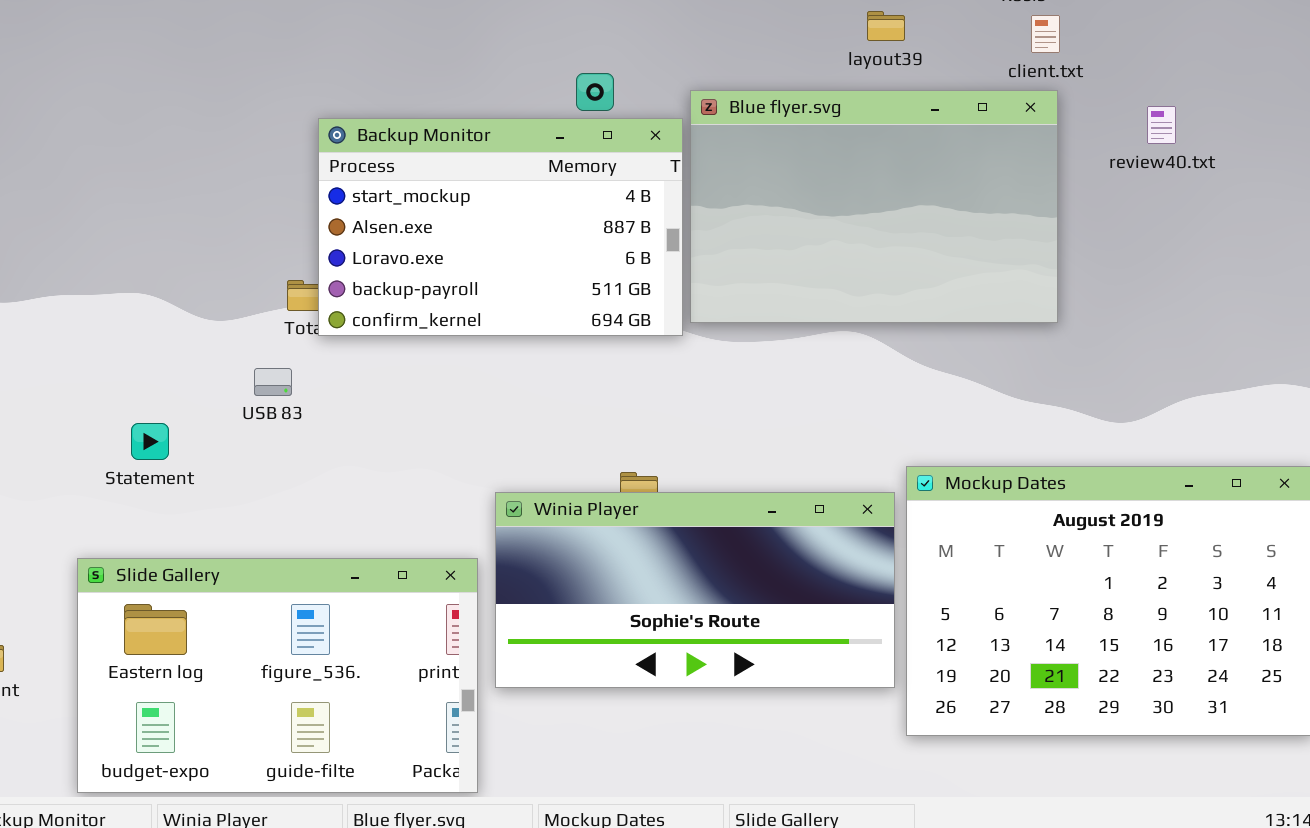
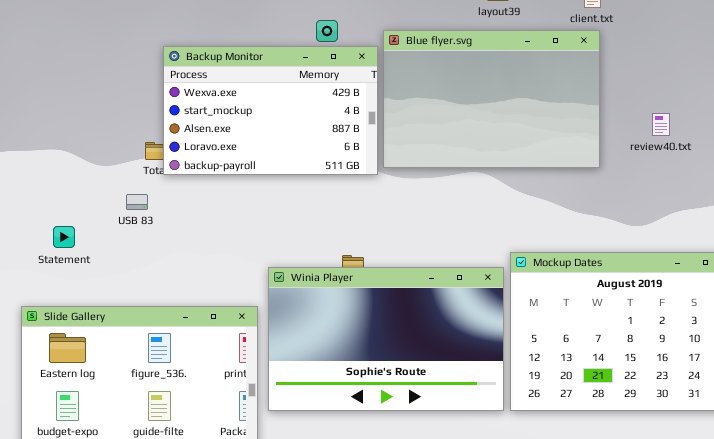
review40.txt: [1147,106,1176,144] -> [652,113,670,136], moved
Backup Monitor: [318,118,683,336] -> [163,46,378,175], scrolled up 1 row
Winia Player: [495,492,895,688] -> [268,267,504,411], resized

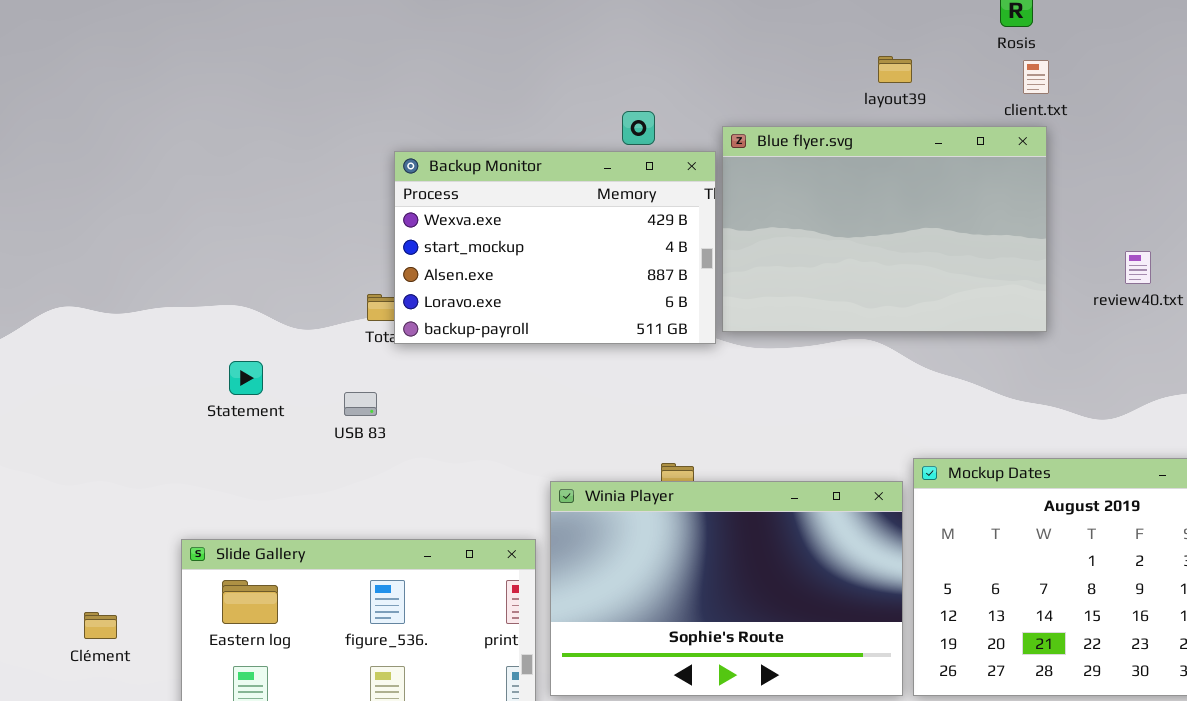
USB 83: [126,194,148,210] -> [344,392,377,416], moved
Statement: [53,226,75,248] -> [229,361,263,395], moved

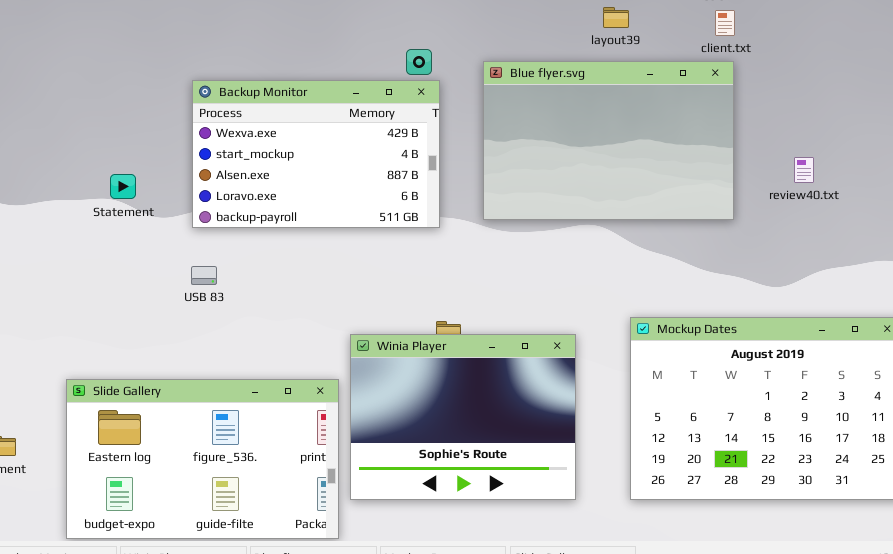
Backup Monitor: [394,151,716,344] -> [192,80,440,228], moved
Statement: [229,361,263,395] -> [110,174,136,199], moved
Winia Player: [550,481,903,696] -> [350,334,576,500], resized

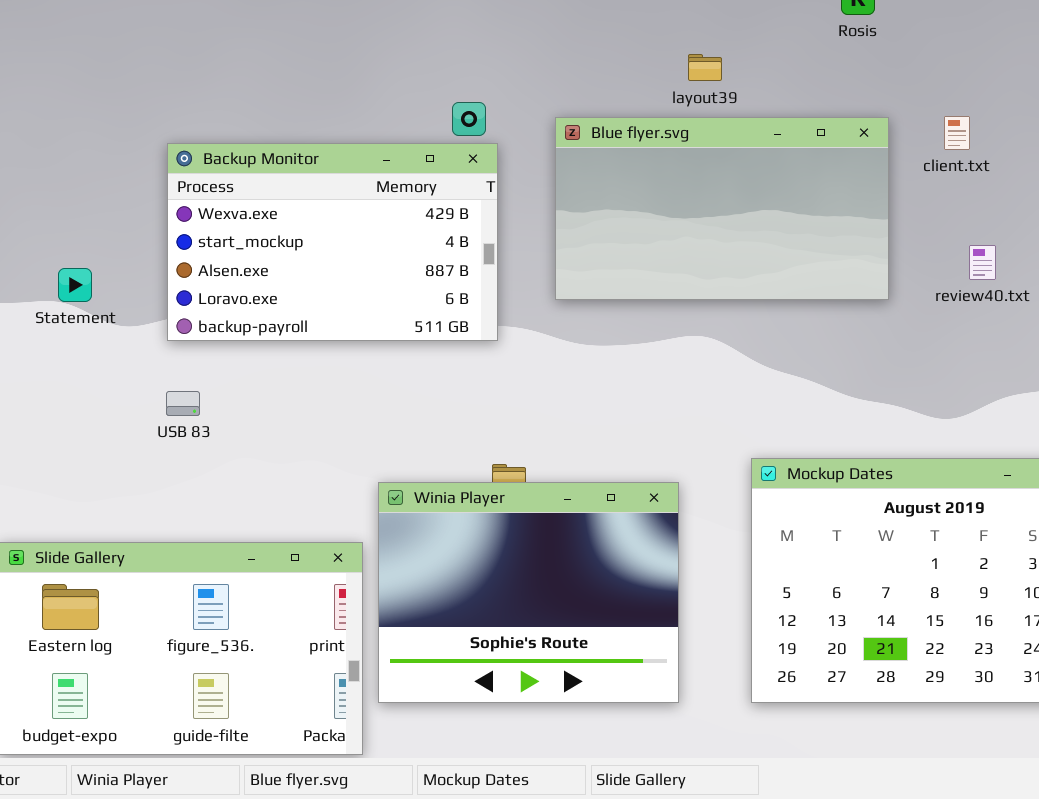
layout39: [603,7,629,28] -> [688,54,722,81], moved
client.txt: [715,10,735,36] -> [944,116,970,150], moved
Blue flyer.svg: [483,61,734,220] -> [555,117,889,300], resized

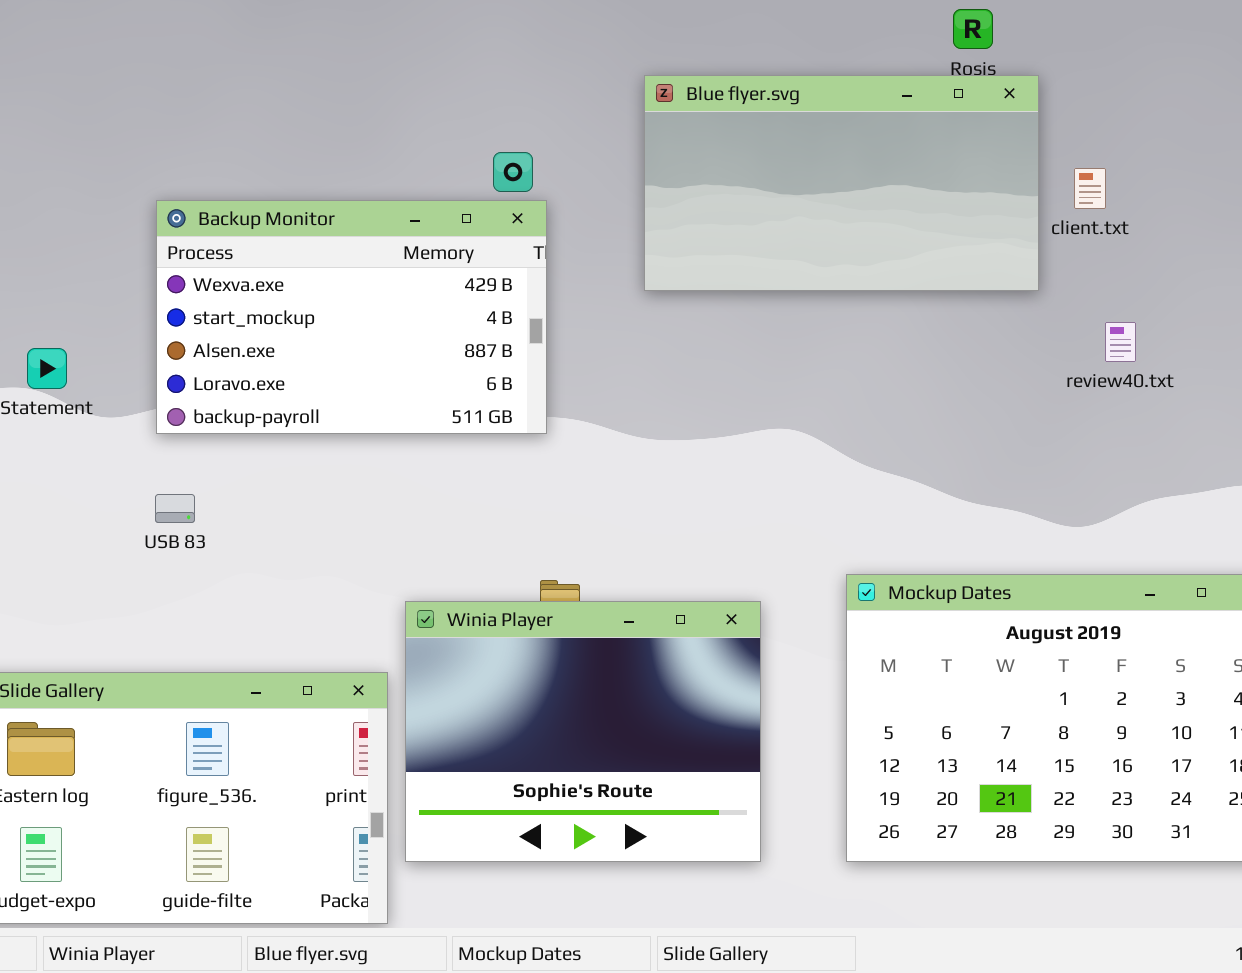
Blue flyer.svg: [555,117,889,300] -> [644,75,1039,291], moved

